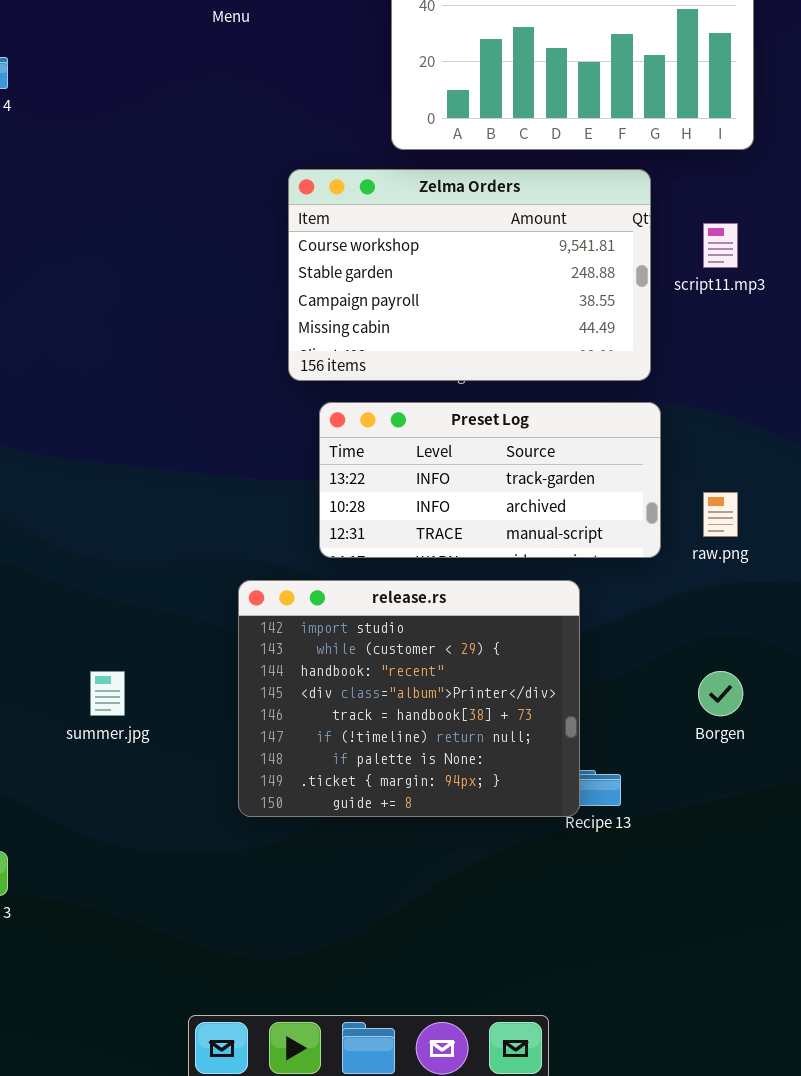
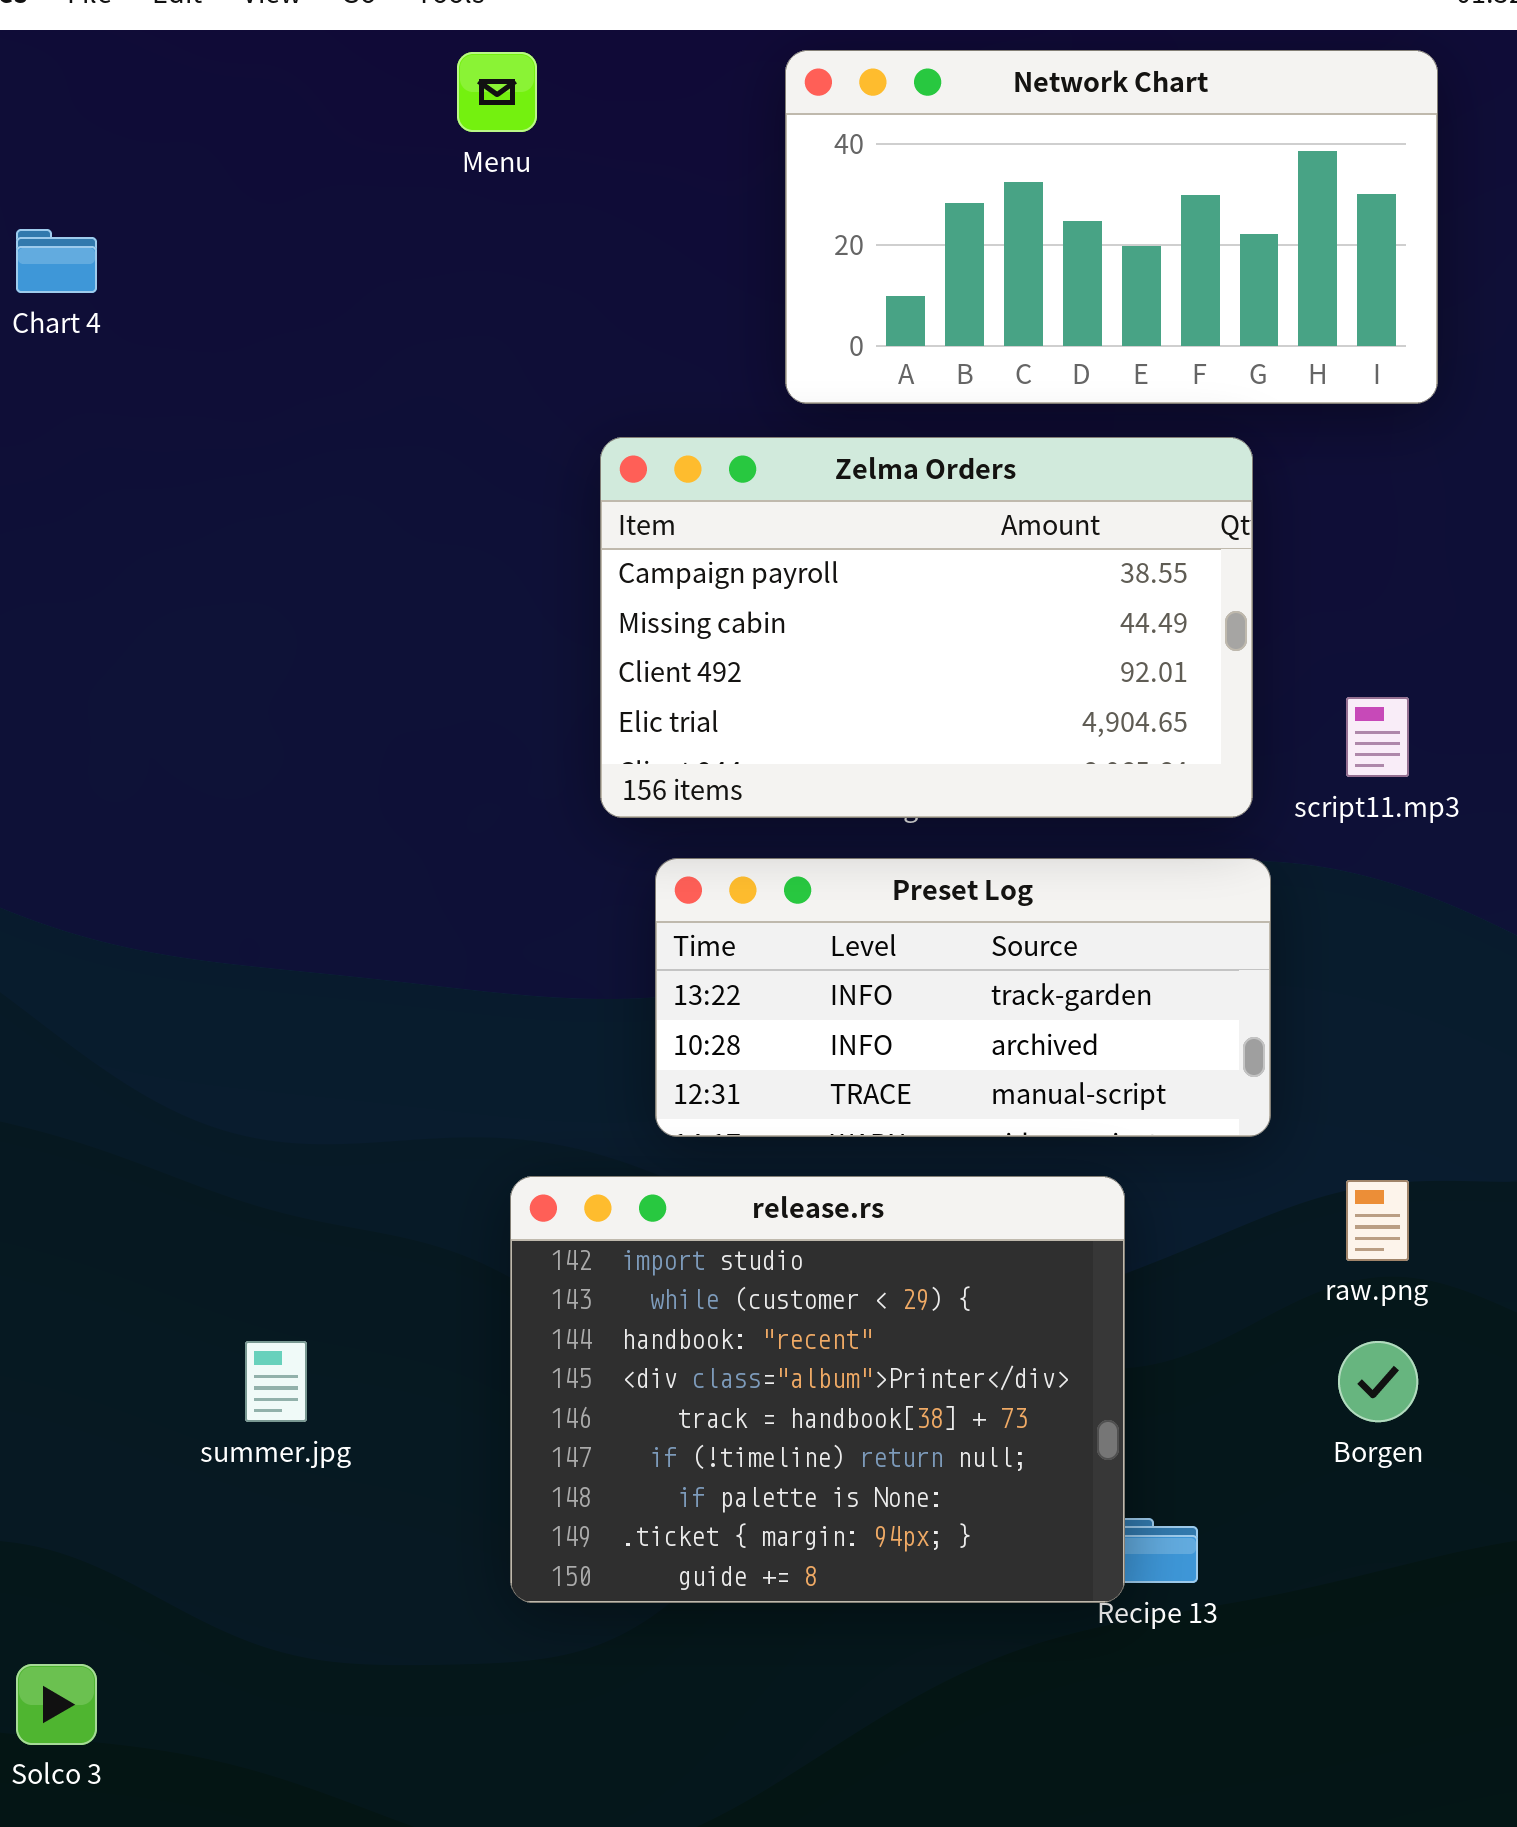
Zelma Orders: [288,169,651,381] -> [600,437,1253,818], scrolled down 2 rows
script11.mp3: [703,223,738,268] -> [1346,697,1409,777], moved
raw.png: [703,492,738,537] -> [1346,1180,1409,1261], moved

